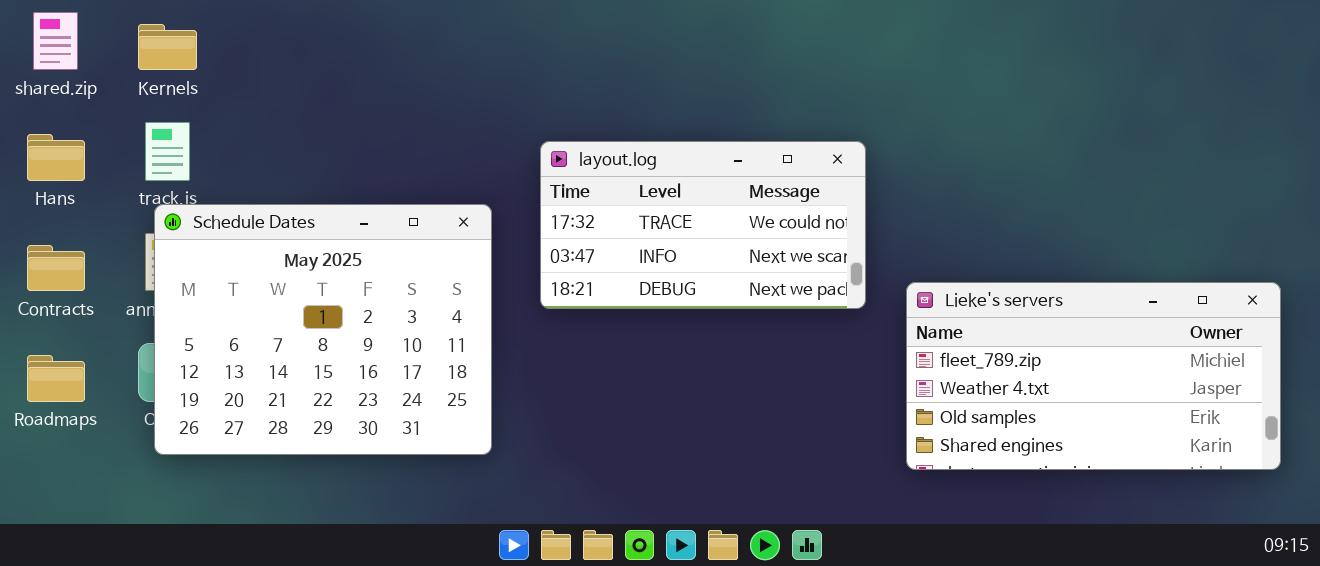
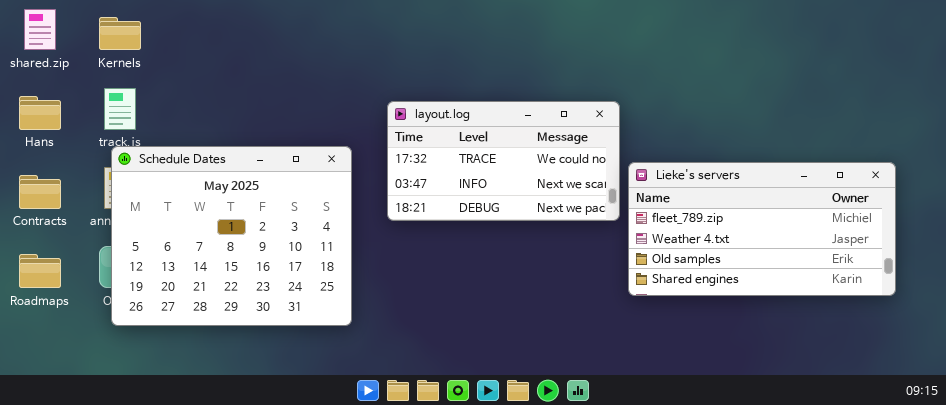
Lieke's servers: [906,282,1281,470] -> [628,162,896,296], moved

